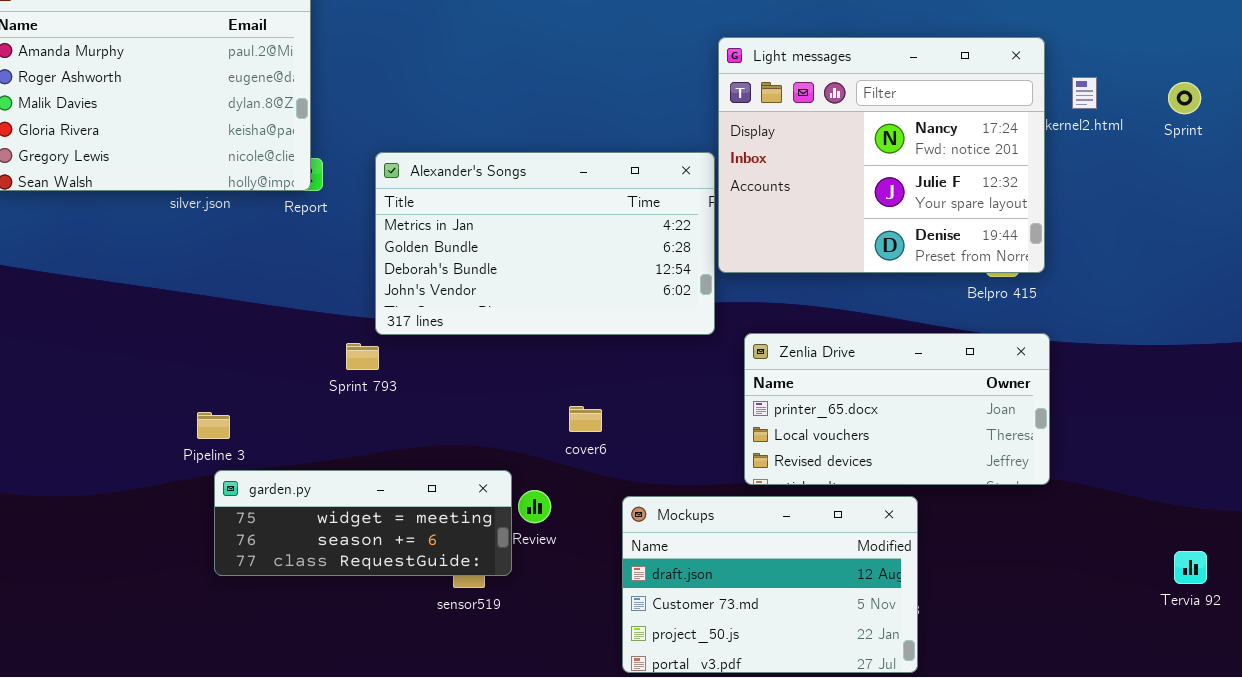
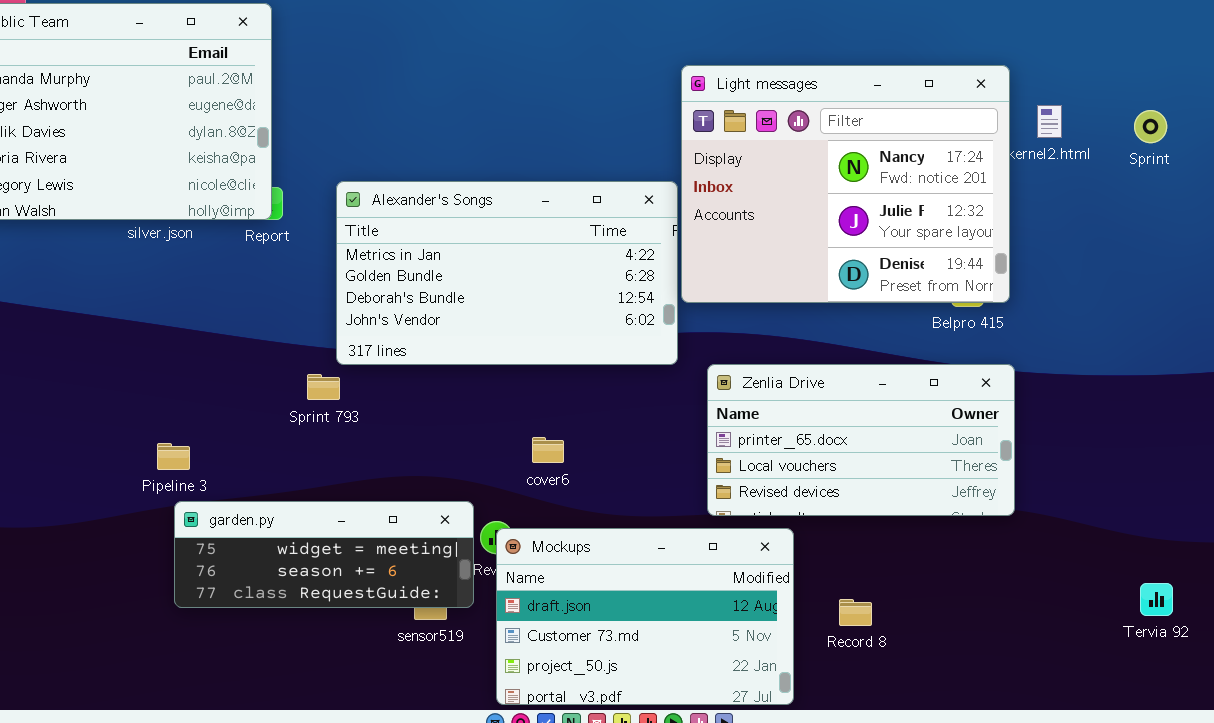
Mockups: [622,496,918,673] -> [496,528,794,705], moved

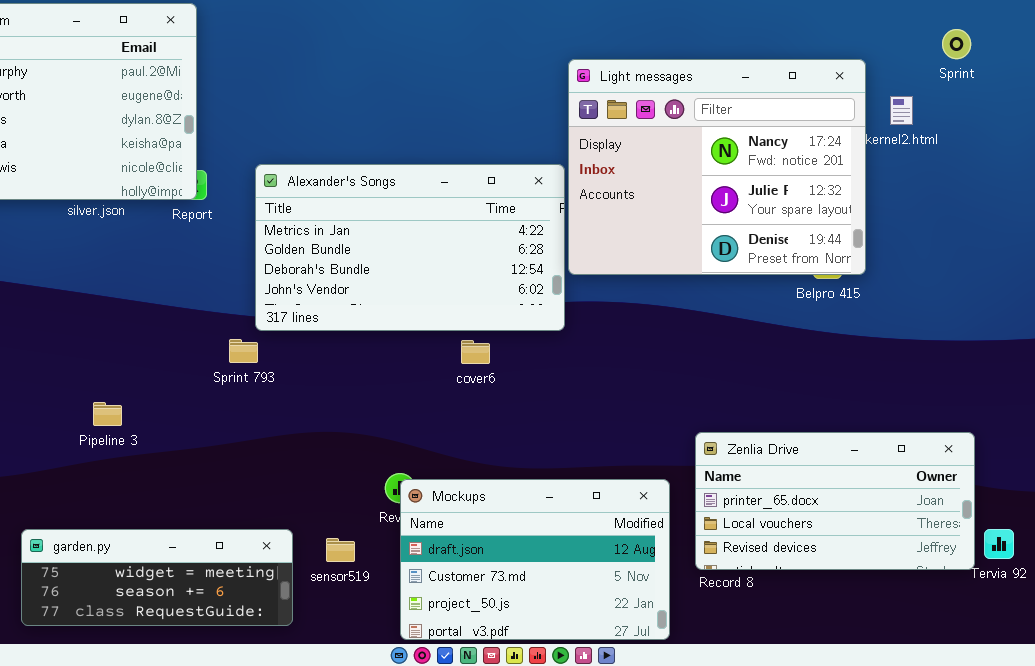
Sprint: [1134,110,1167,143] -> [942,29,971,59], moved
Zenlia Drive: [707,364,1015,516] -> [695,432,975,570], moved
cover6: [532,437,564,463] -> [461,340,490,364], moved
garden.py: [174,501,474,608] -> [21,529,293,626], moved

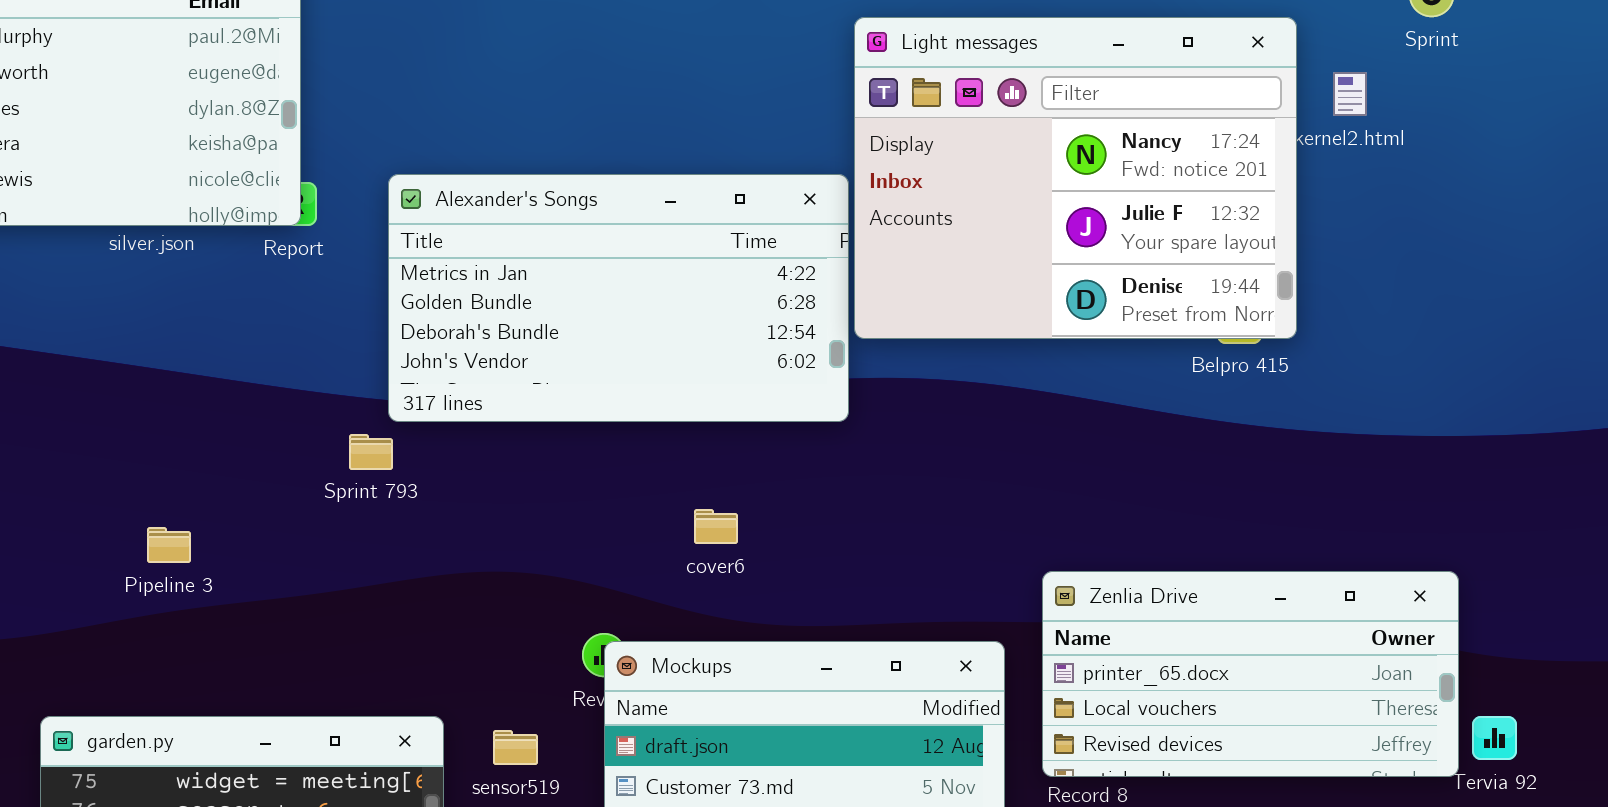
cover6: [461,340,490,364] -> [694,509,738,544], moved

